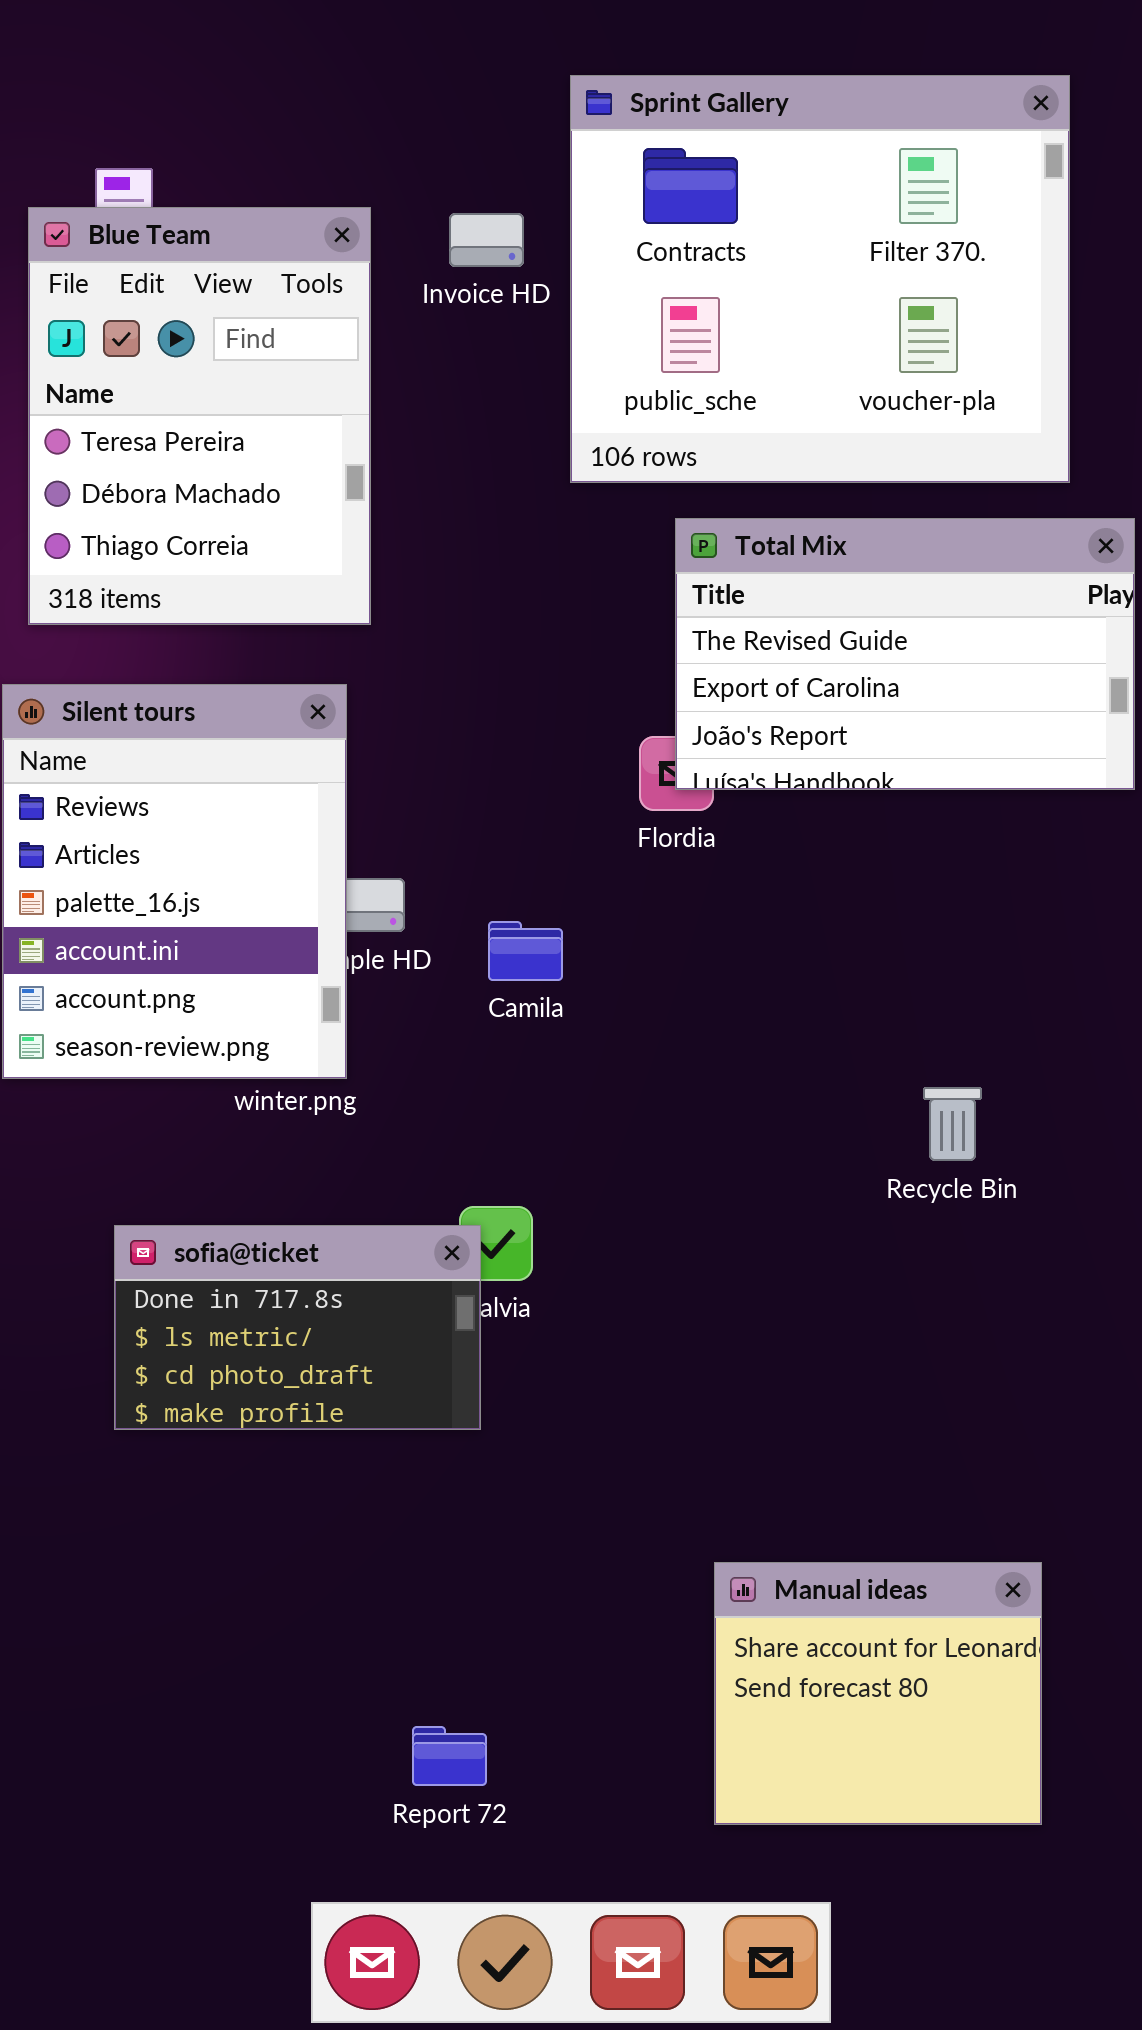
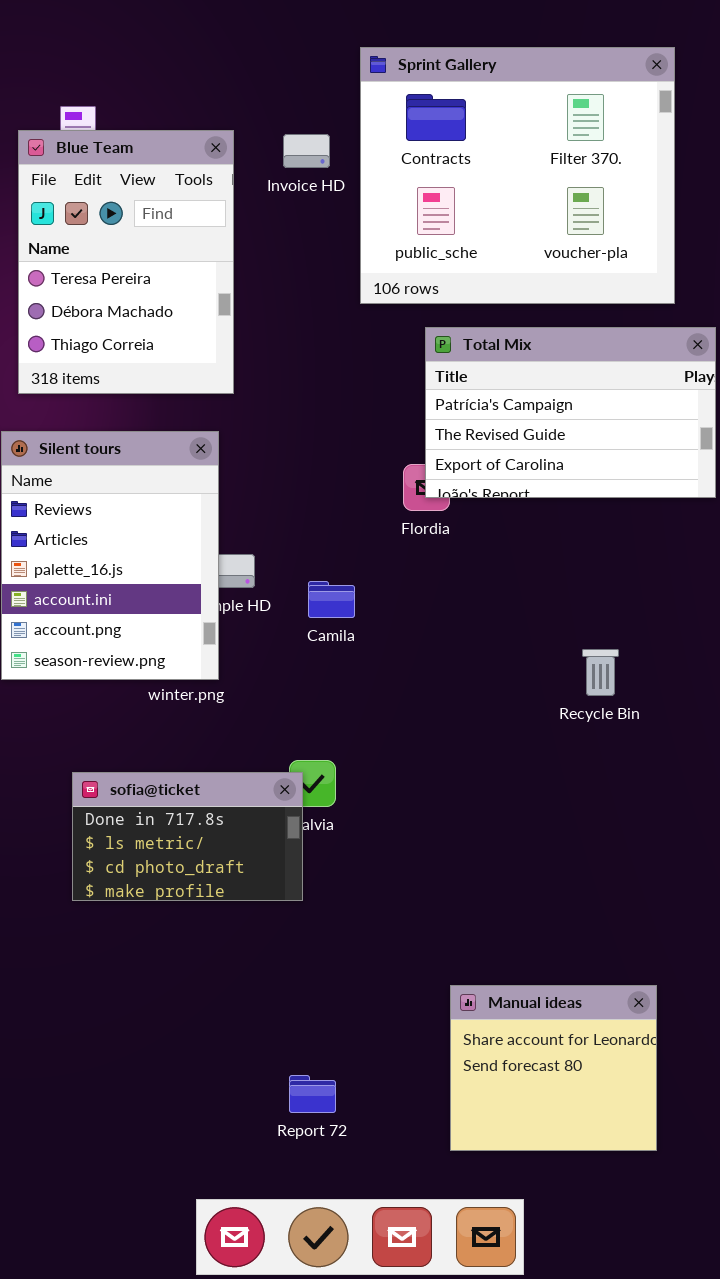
Total Mix: [675,518,1135,790] -> [425,327,716,498], scrolled up 1 row
Recycle Bin: [923,1087,982,1161] -> [582,649,619,696], moved
Report 72: [412,1726,487,1786] -> [289,1075,336,1113], moved

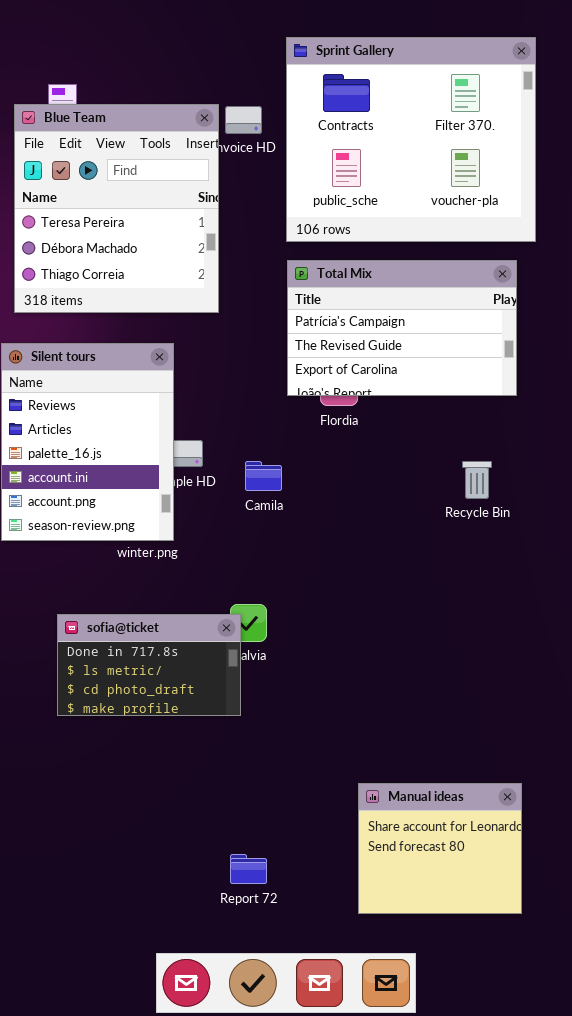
Blue Team: [18,130,234,394] -> [14,104,219,313], resized
Total Mix: [425,327,716,498] -> [287,260,517,396], moved
Recycle Bin: [582,649,619,696] -> [462,461,492,499], moved

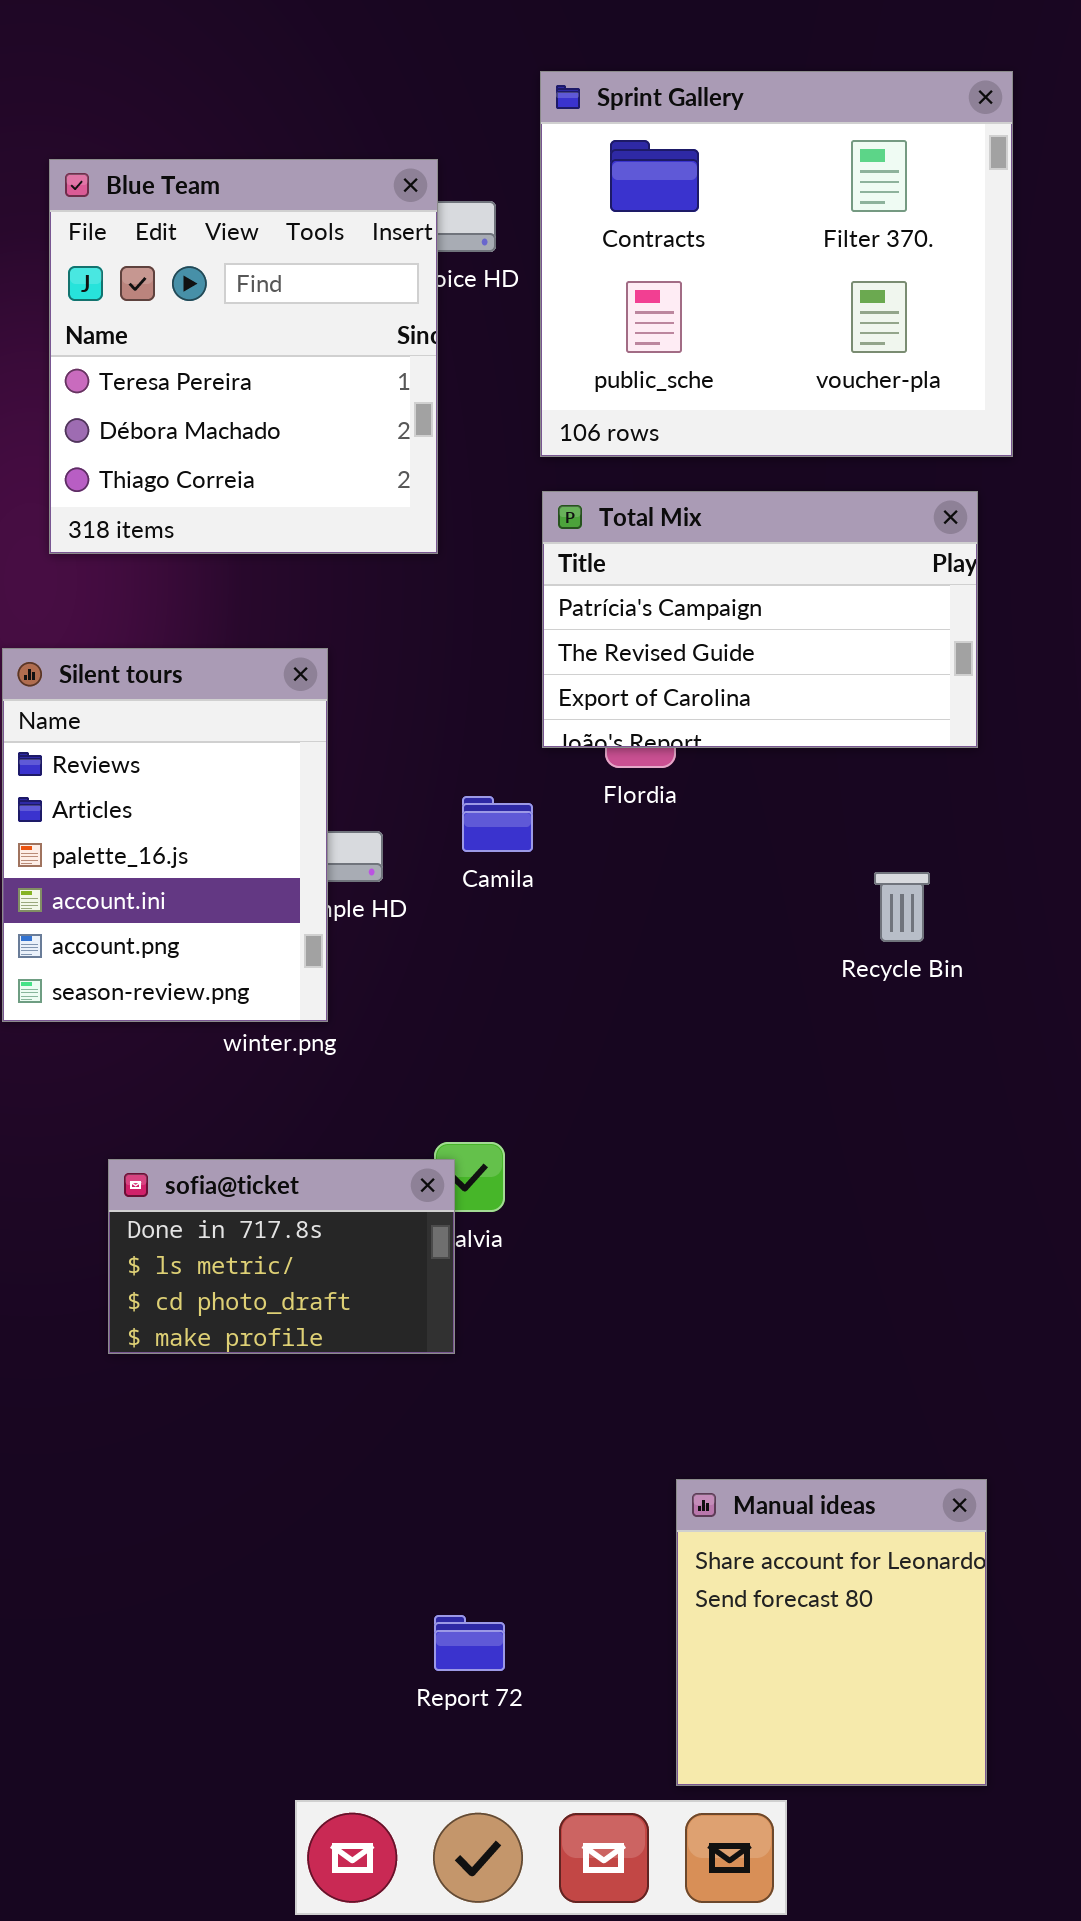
Blue Team: [14,104,219,313] -> [49,159,438,554], moved
Camila: [245,461,282,491] -> [462,796,533,852], moved
Manual ideas: [358,783,522,914] -> [676,1479,987,1786], resized

